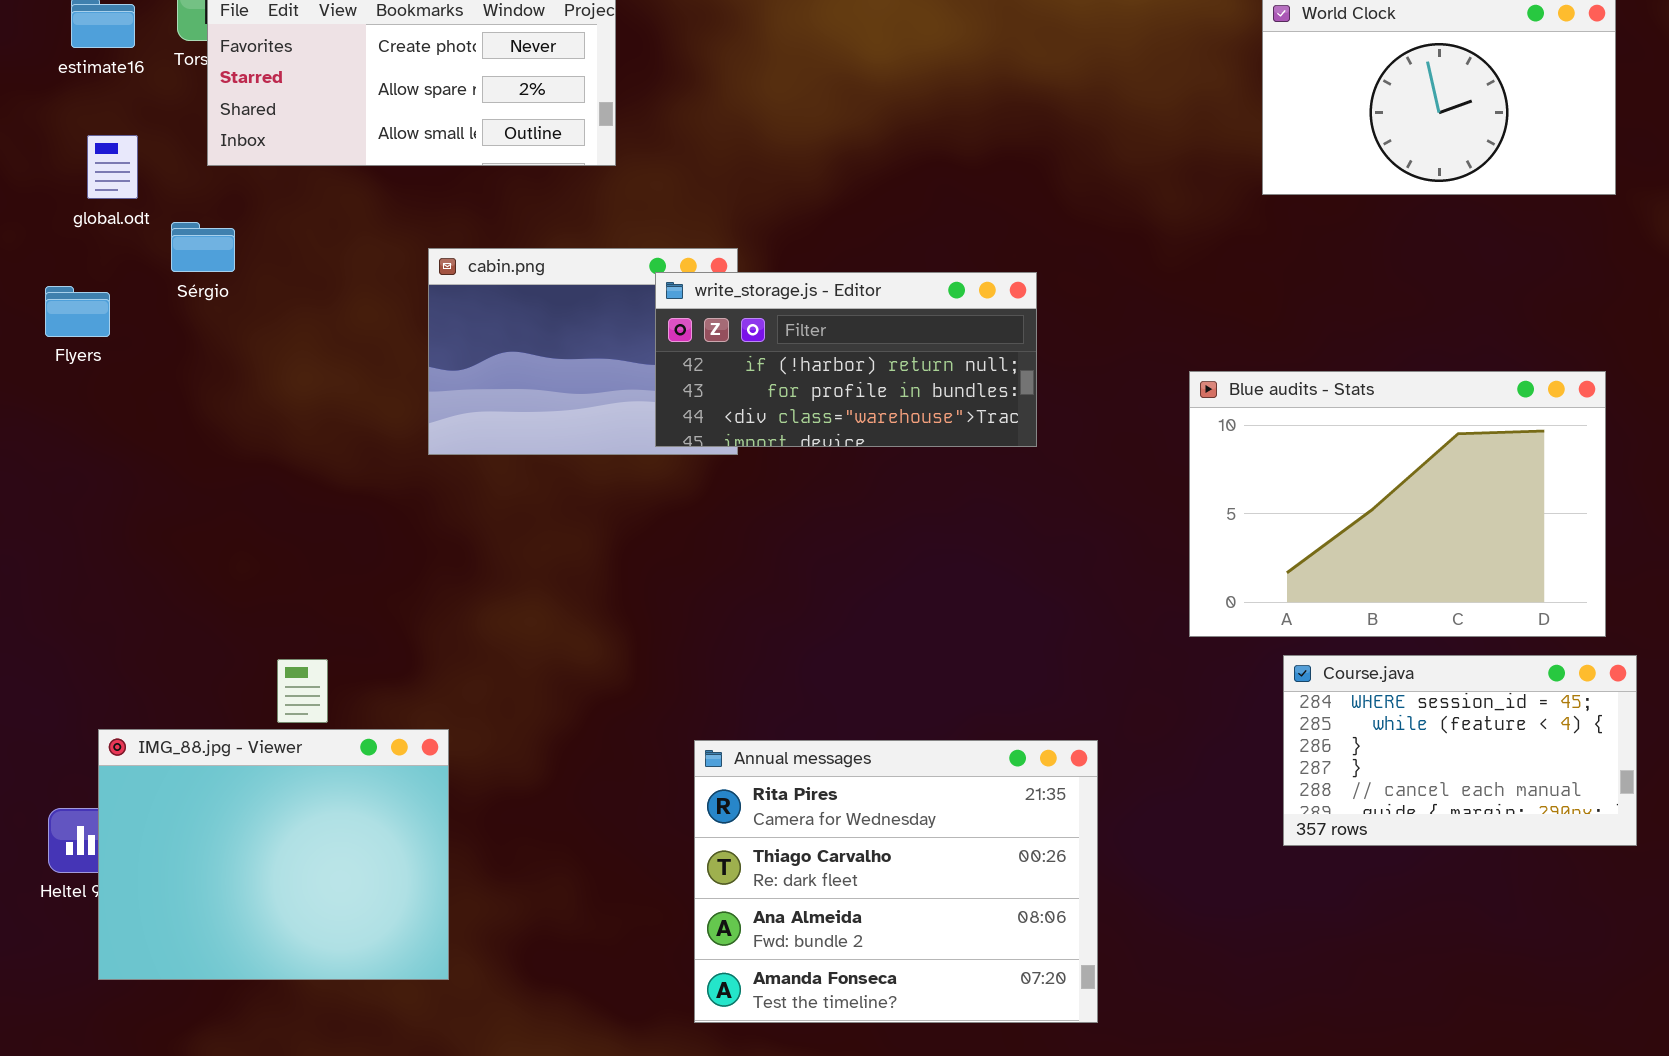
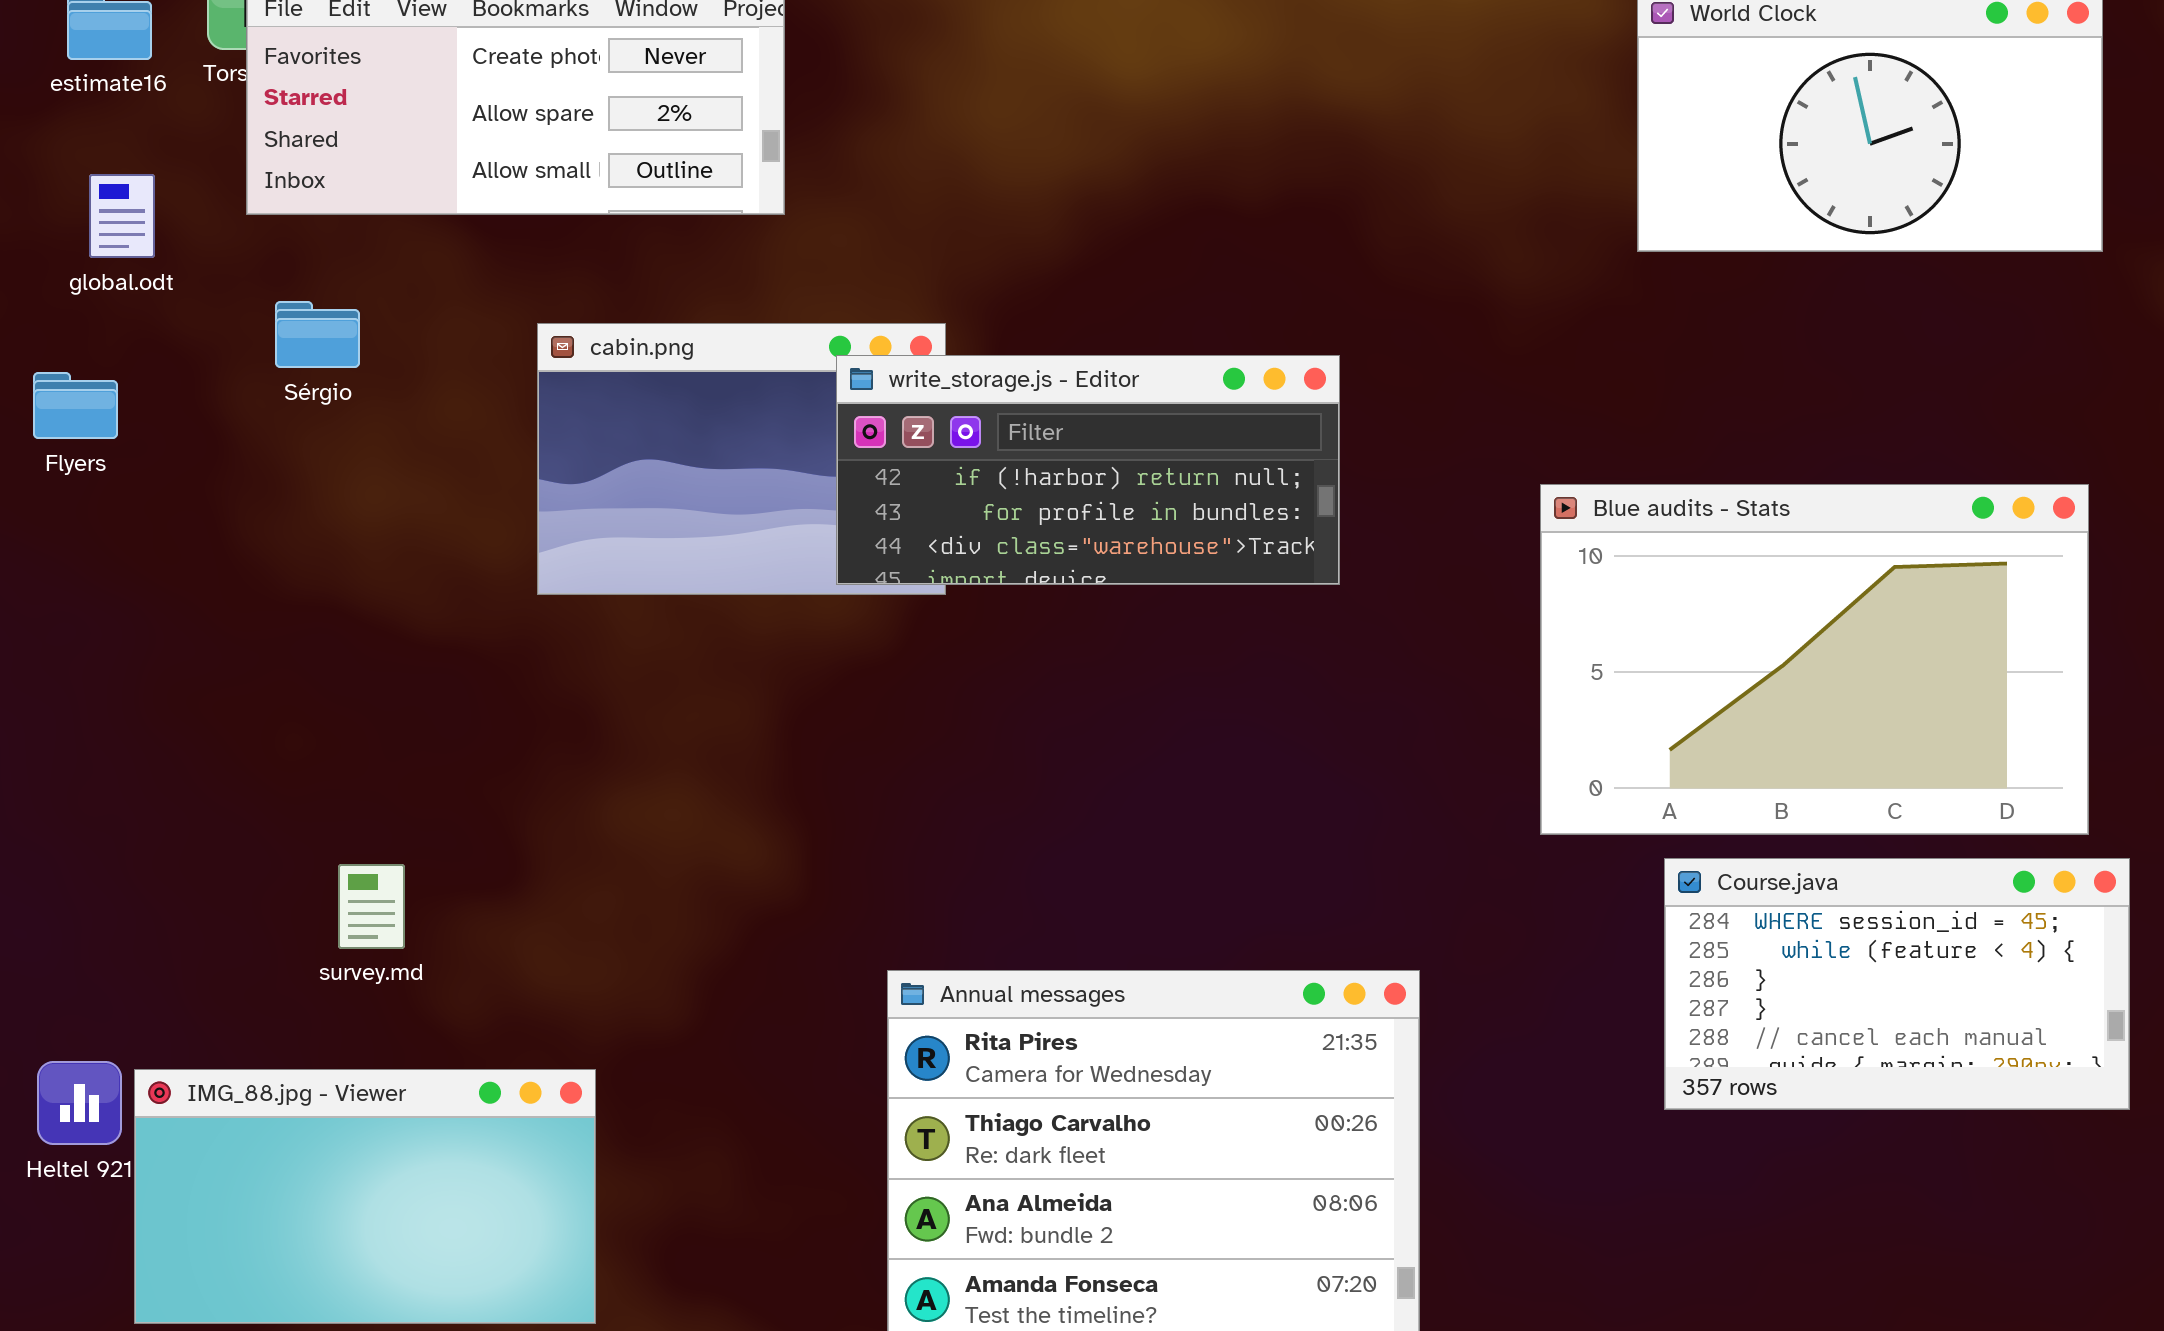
Sérgio: [171,222,235,272] -> [275,301,360,368], moved
IMG_88.jpg - Viewer: [98,729,449,980] -> [134,1069,596,1324], moved, resized

